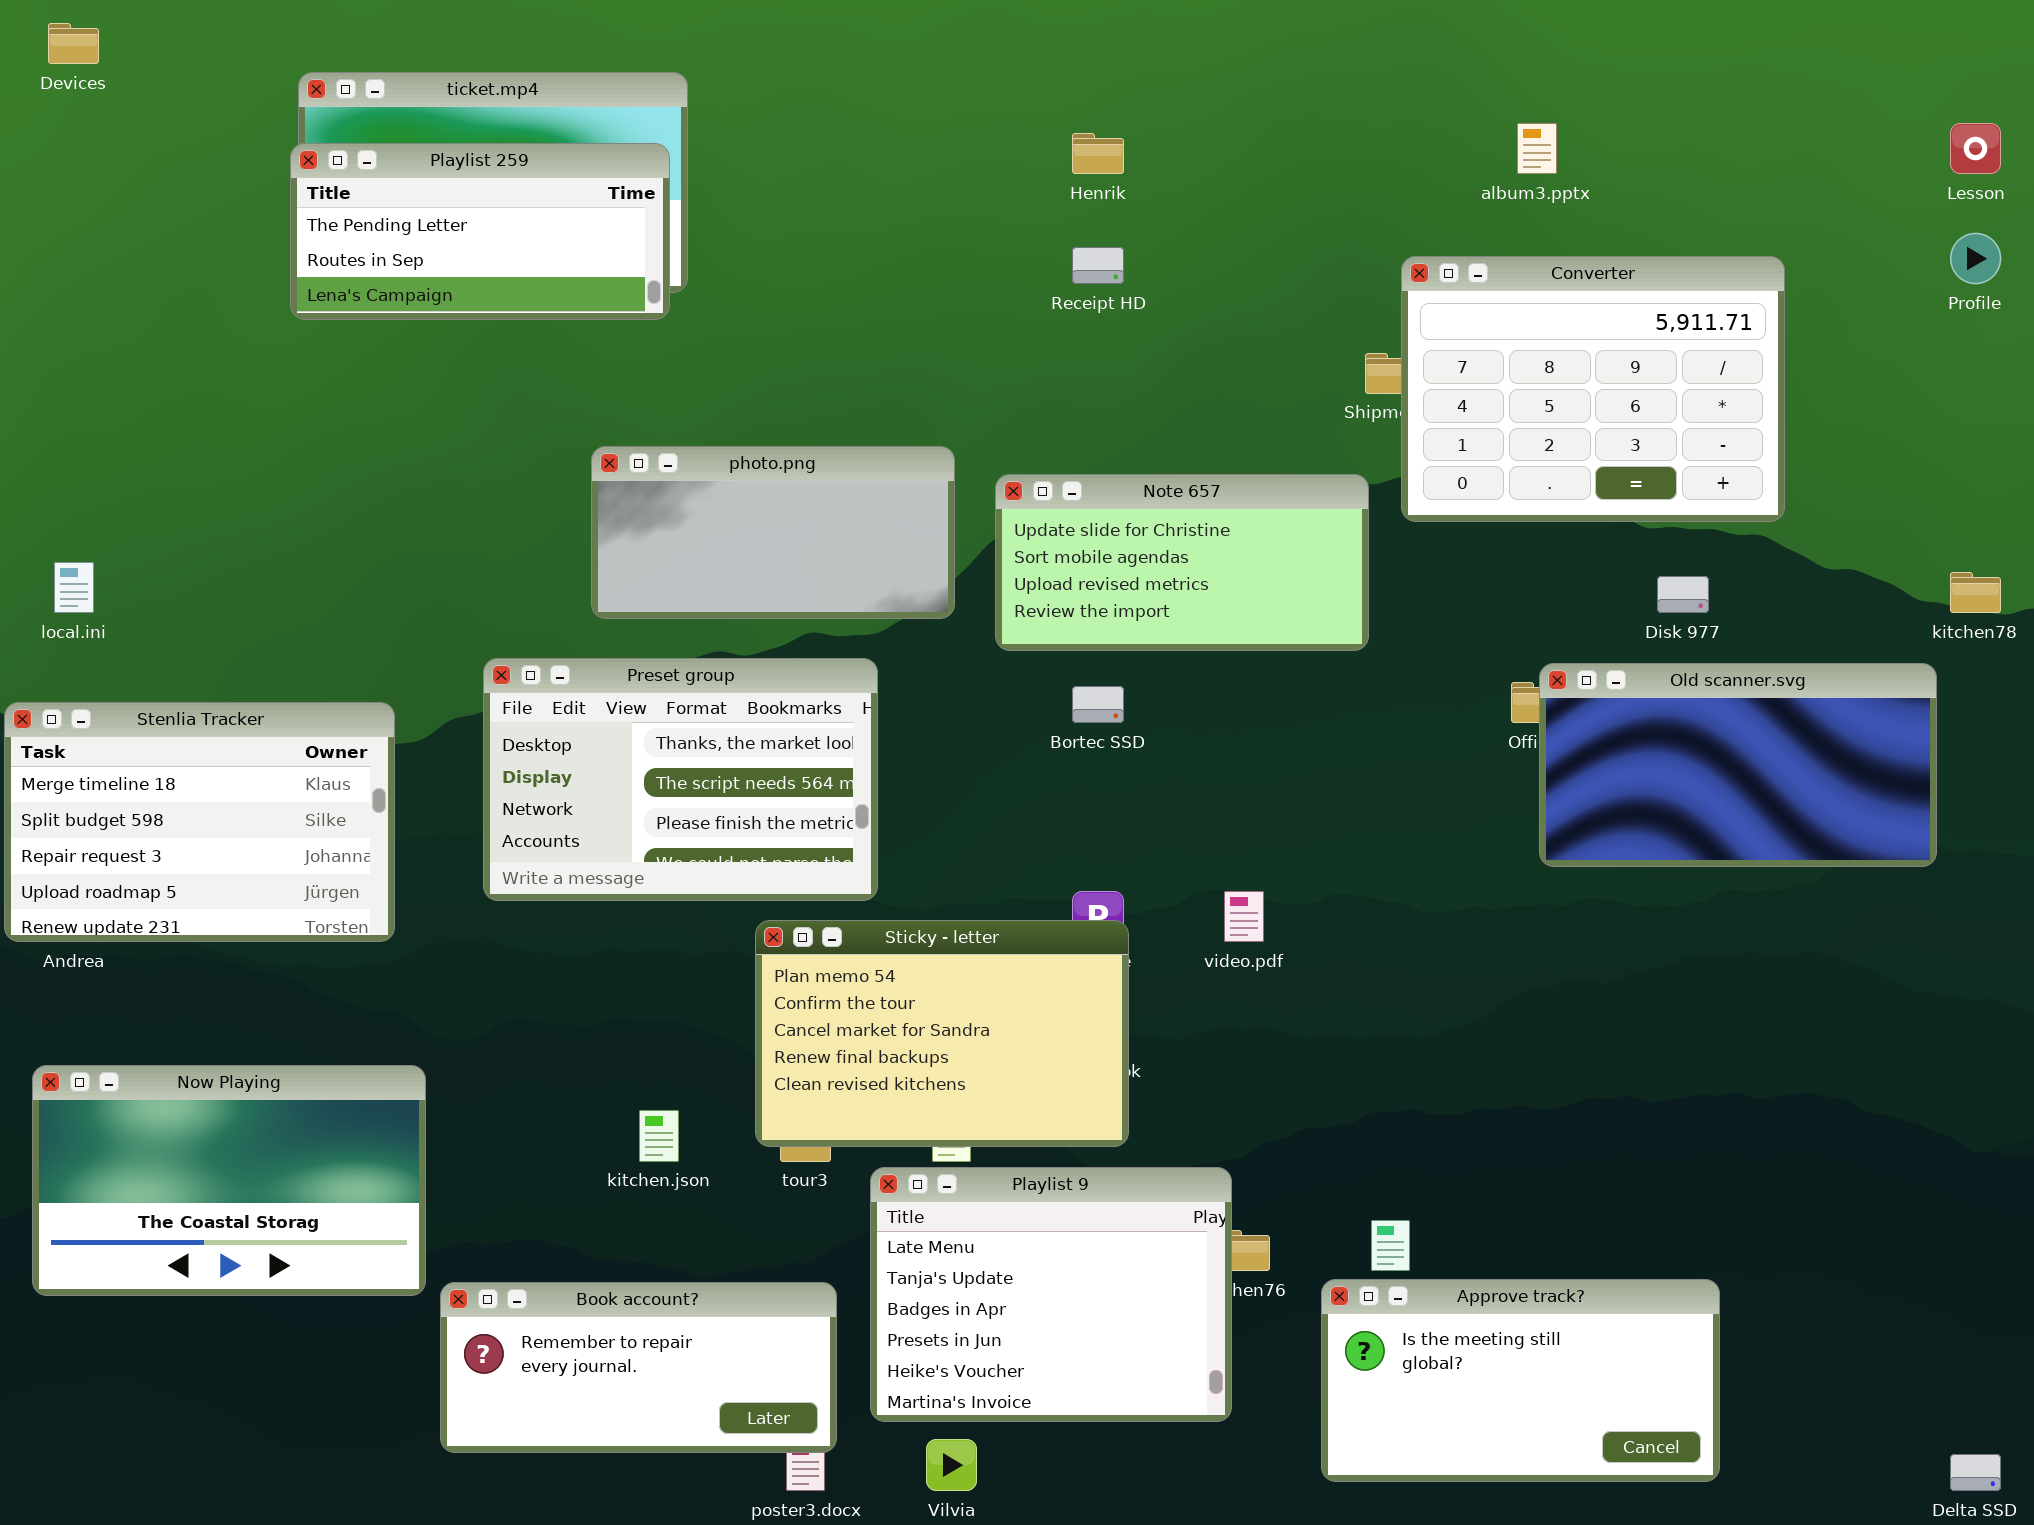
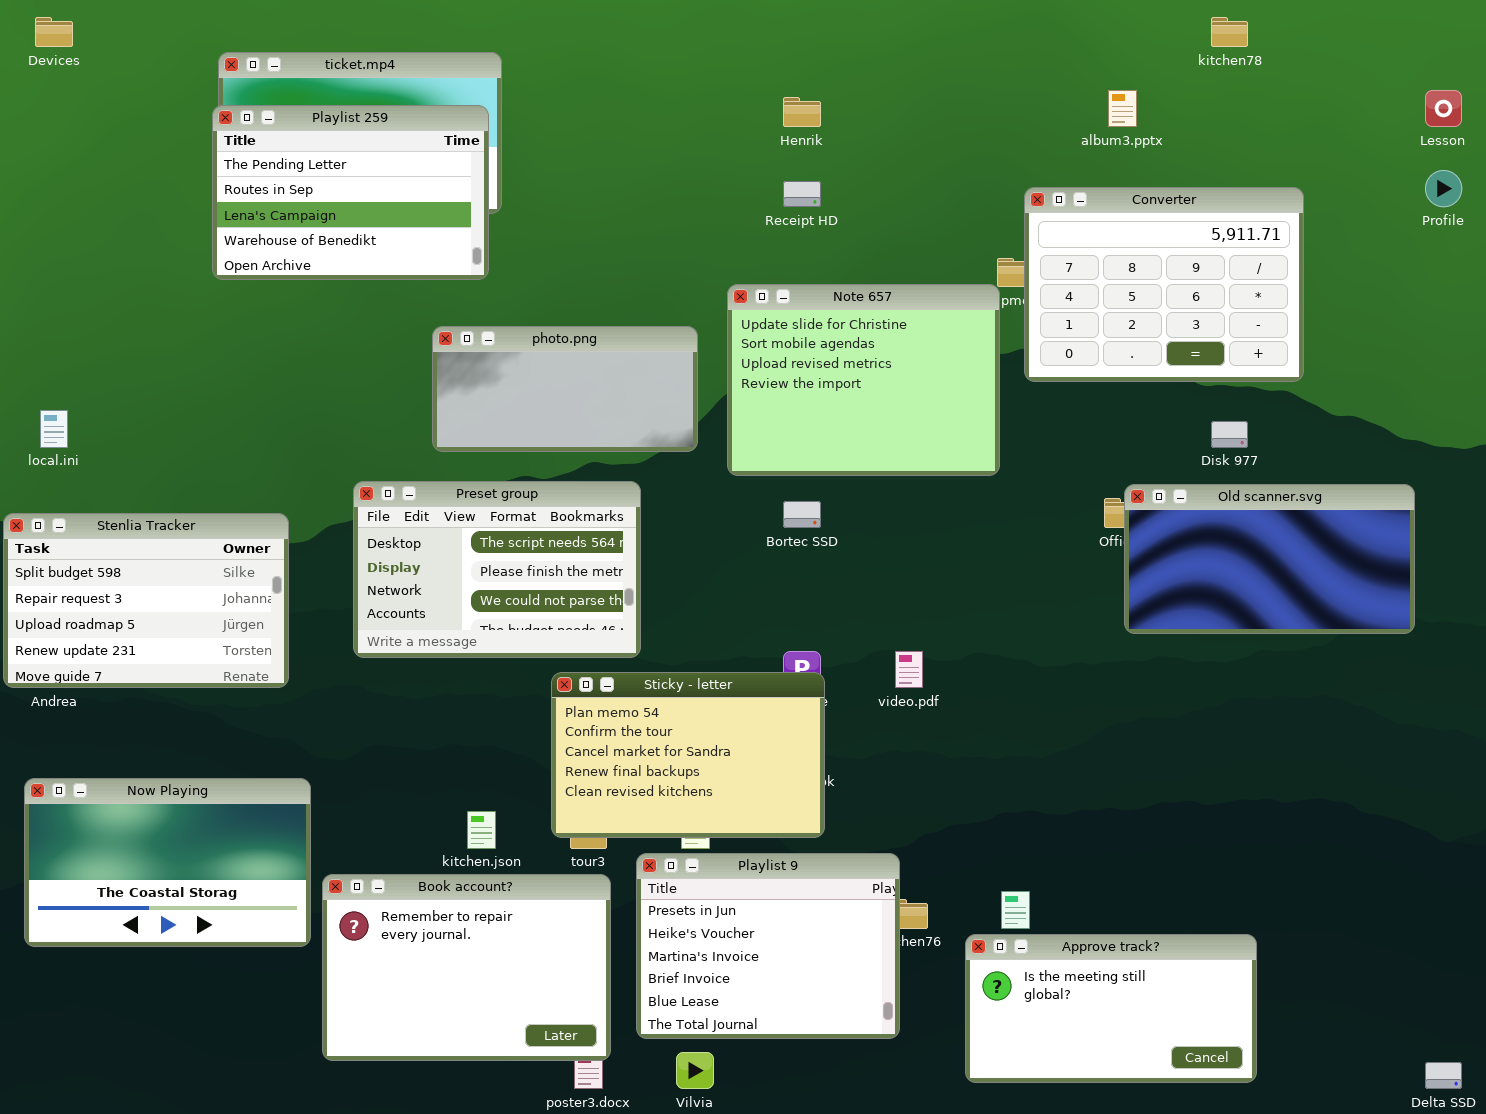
Playlist 259: [290,143,670,320] -> [212,105,489,280], resized
Note 657: [995,474,1369,651] -> [727,284,1000,476], resized
kitchen78: [1950,572,2001,613] -> [1211,17,1248,47], moved
Preset group: [483,658,878,901] -> [353,481,641,658], scrolled down 1 row
Stenlia Tracker: [4,702,395,942] -> [3,513,289,688], scrolled down 1 row
Playlist 9: [870,1167,1232,1422] -> [636,853,900,1039], scrolled down 3 rows
Book account?: [440,1282,837,1453] -> [322,874,611,1061], resized

